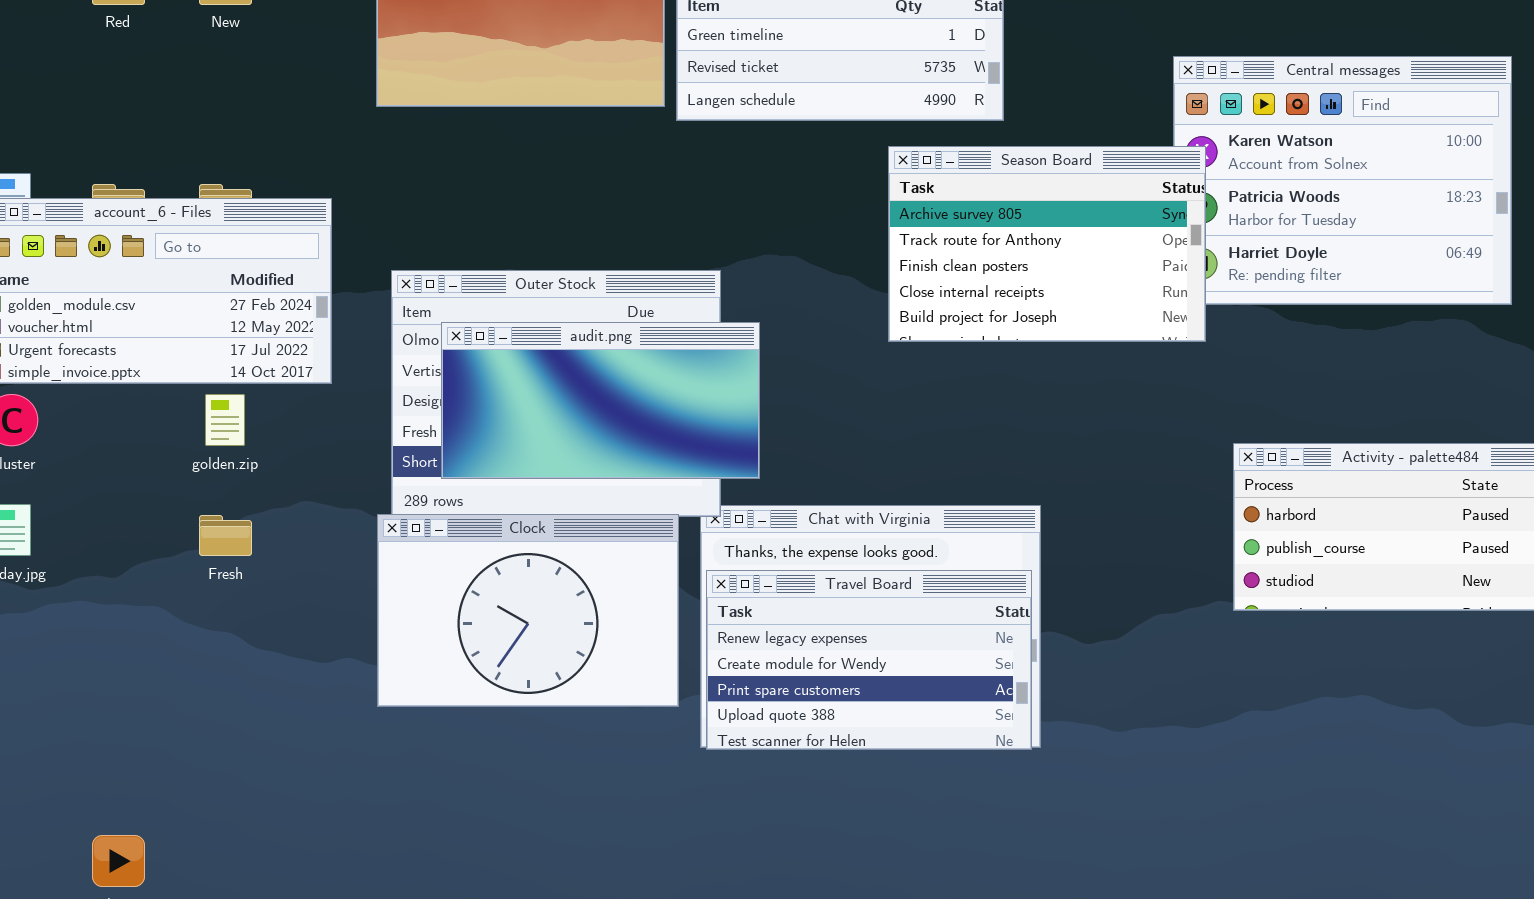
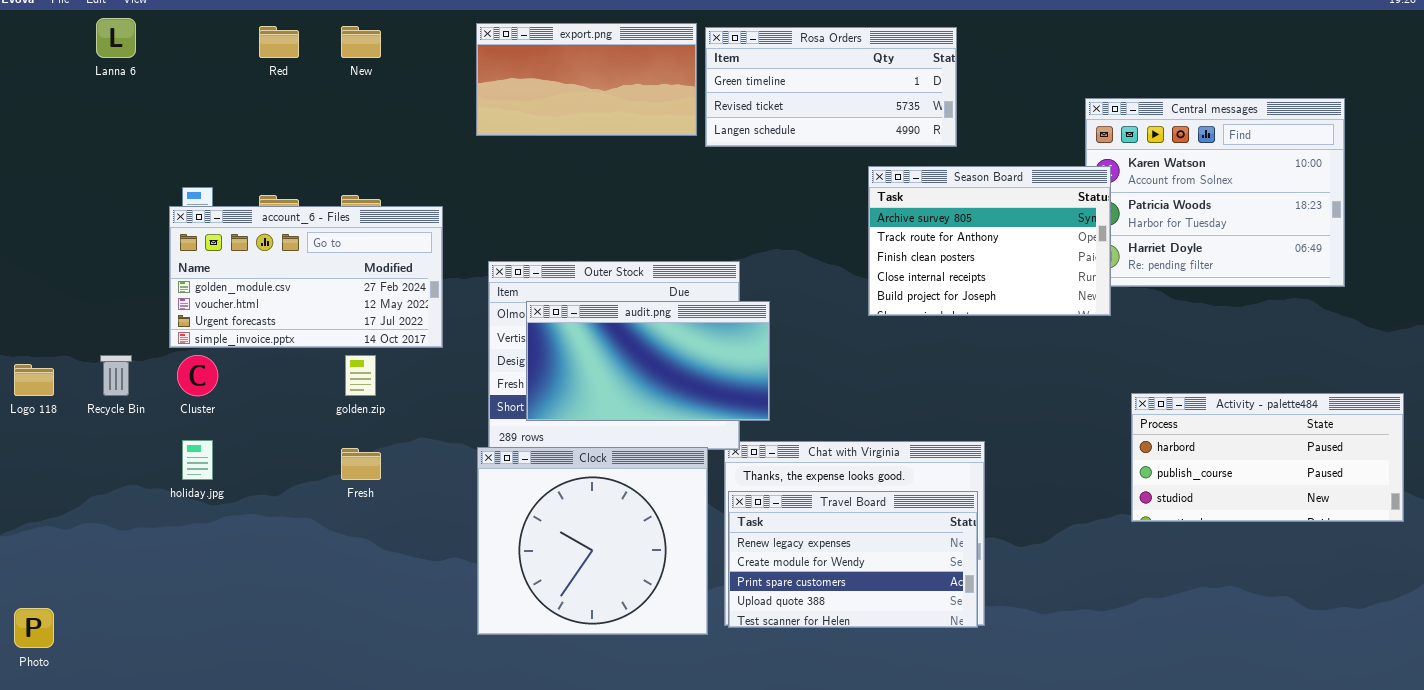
Clock: [377,514,679,707] -> [477,447,708,635], resized

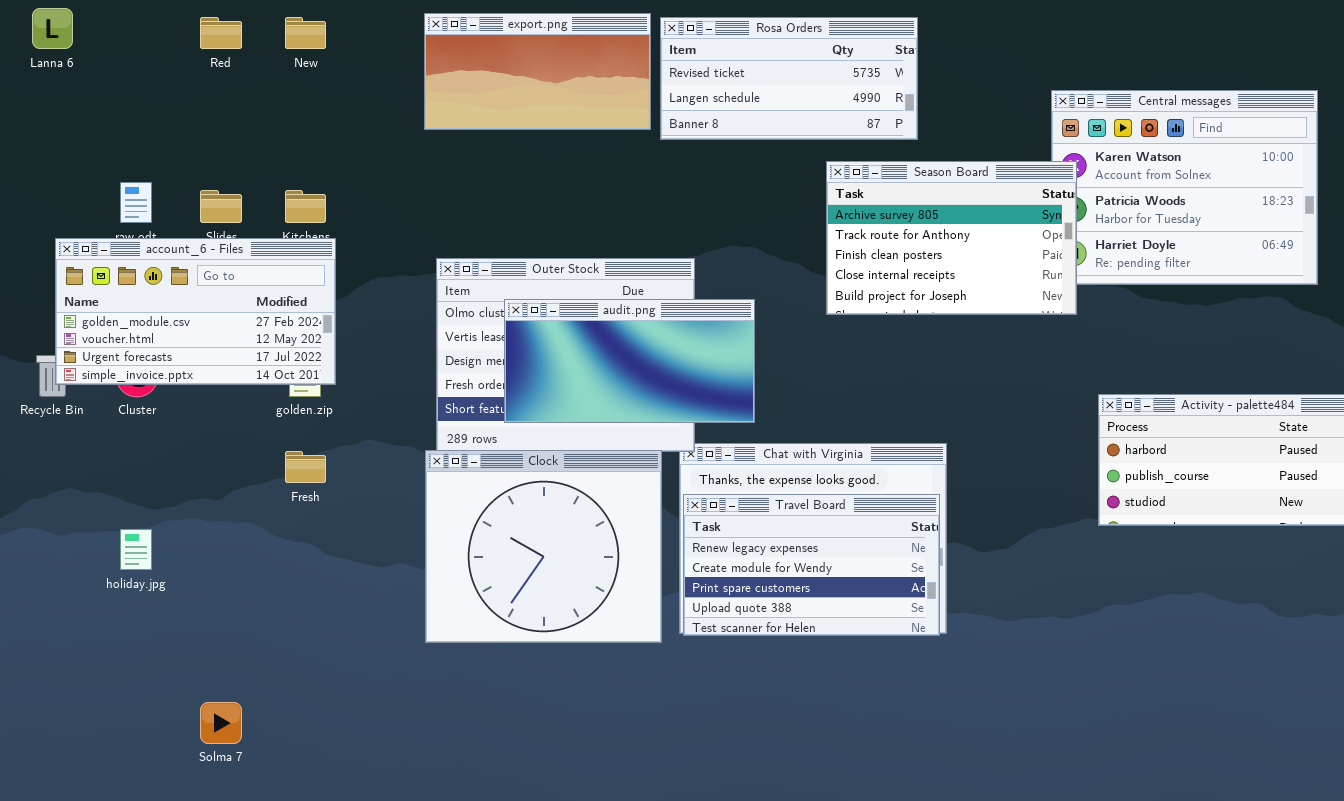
Rosa Orders: [705,27,957,147] -> [660,17,918,140], scrolled down 1 row
account_6 - Files: [169,206,443,348] -> [55,238,336,385], moved
audit.png: [526,301,770,421] -> [504,299,755,423], moved
holiday.jpg: [182,440,213,480] -> [120,529,152,570], moved

